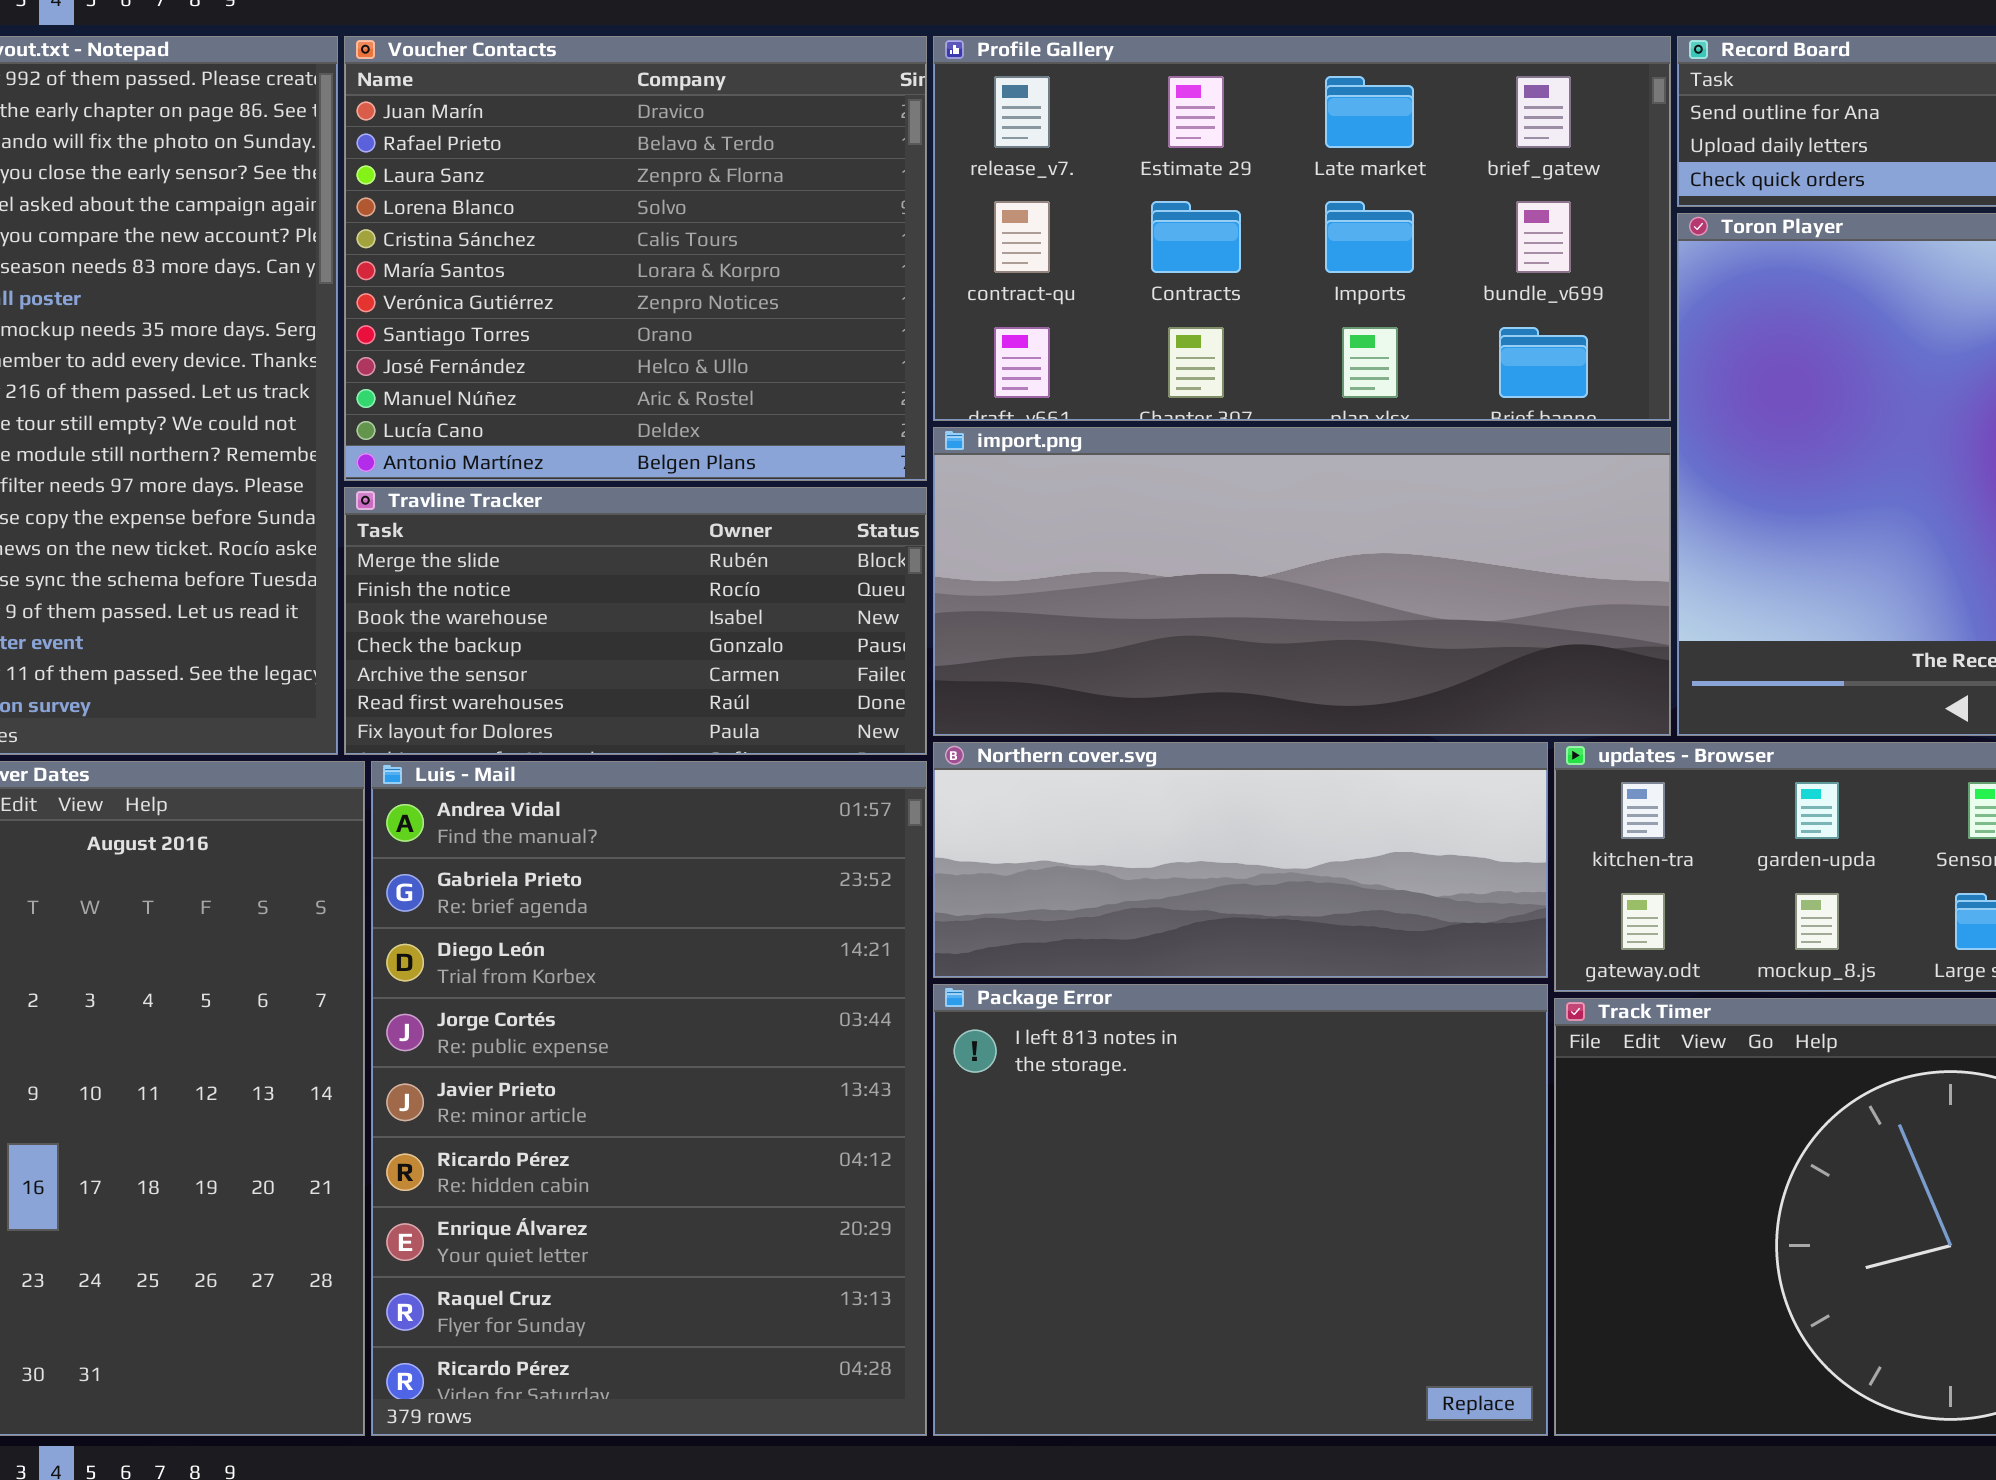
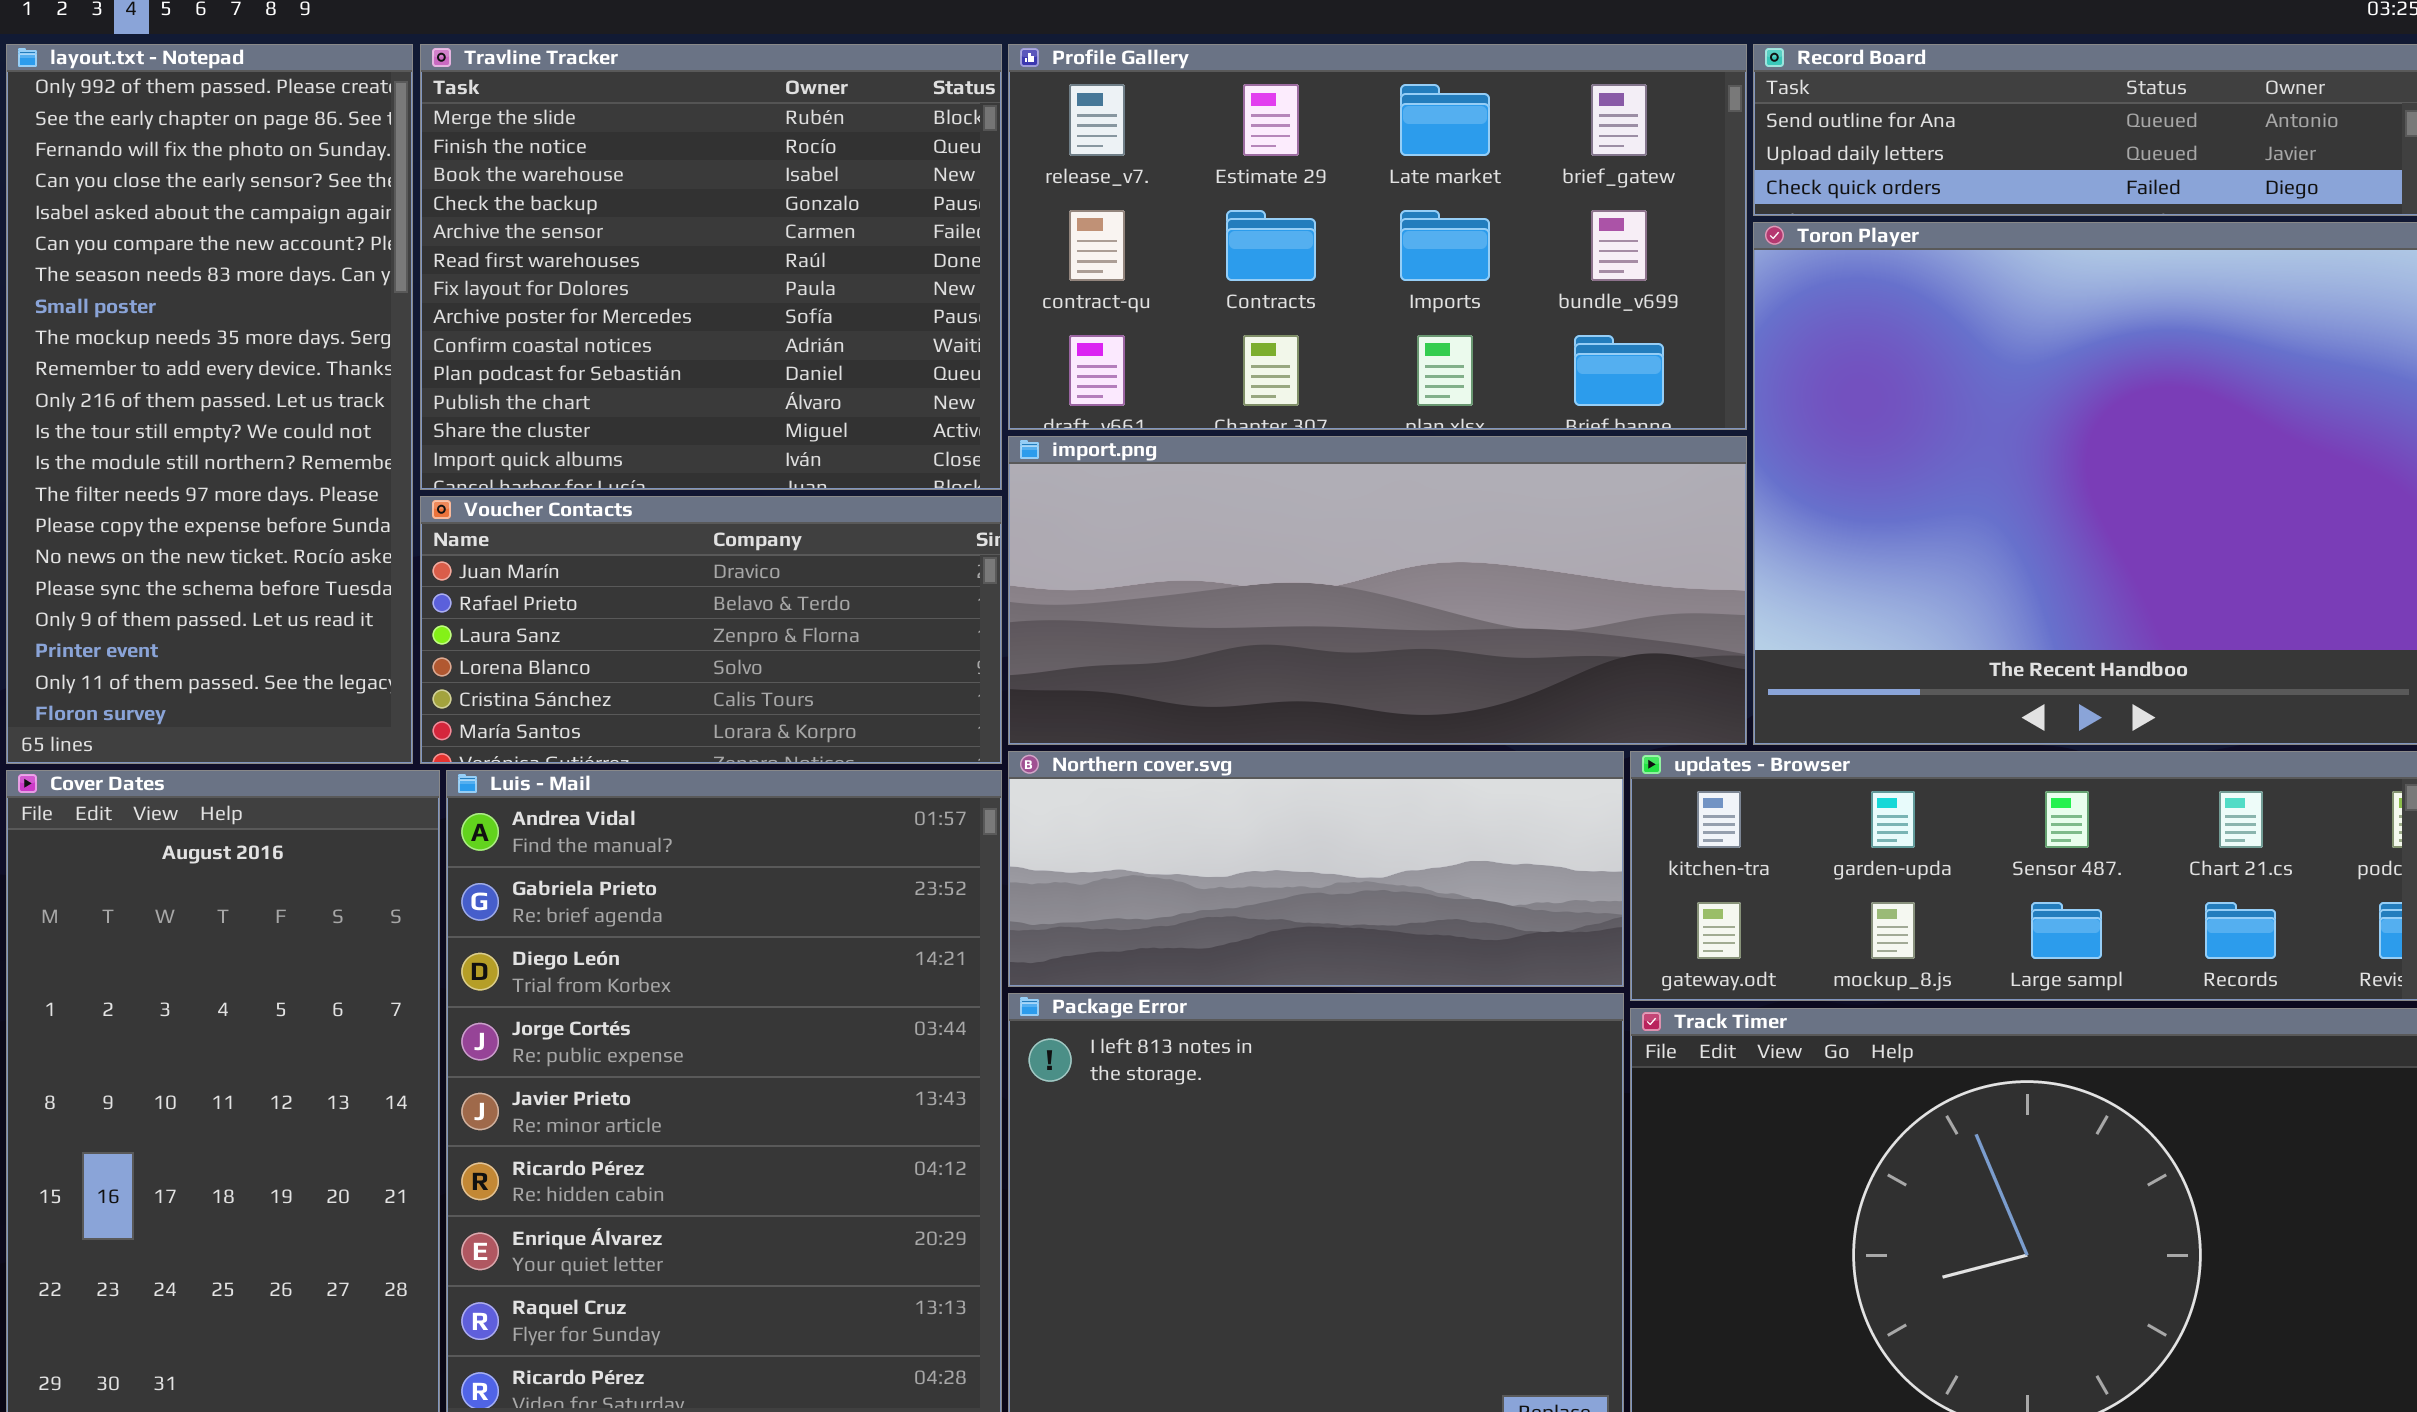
Voucher Contacts: [344,36,927,481] -> [420,496,1002,764], moved, resized
Travline Tracker: [344,487,927,755] -> [420,44,1002,490], moved, resized

